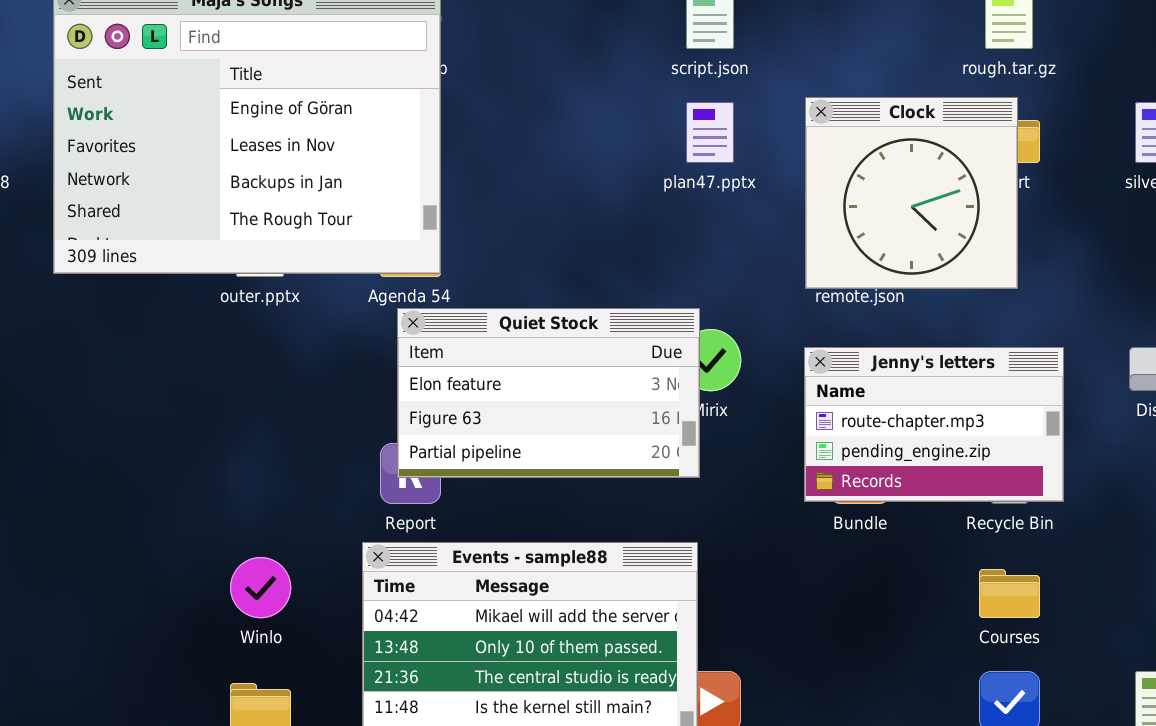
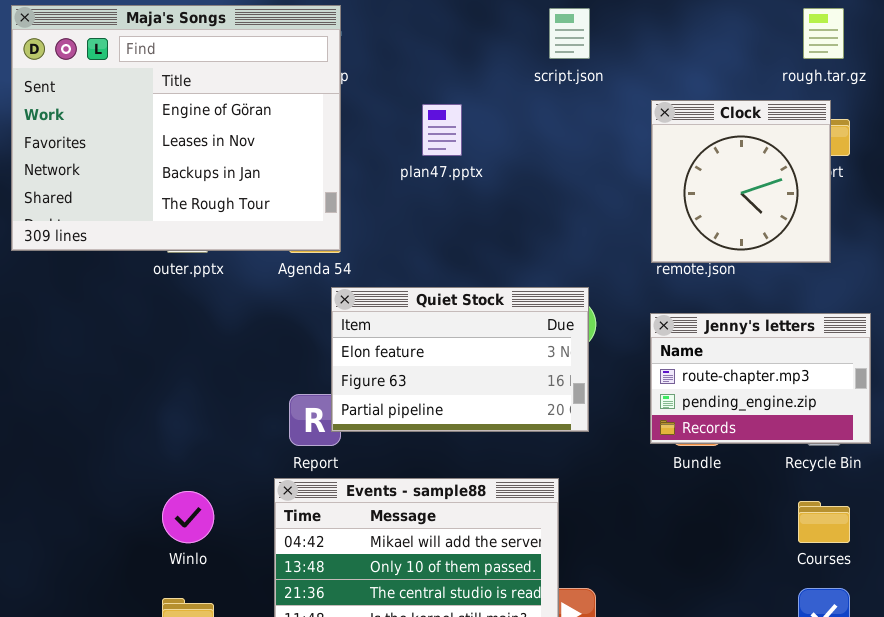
plan47.pptx: [686,102,734,163] -> [422,104,462,156], moved
Quiet Stock: [397,308,700,478] -> [331,287,589,432], moved

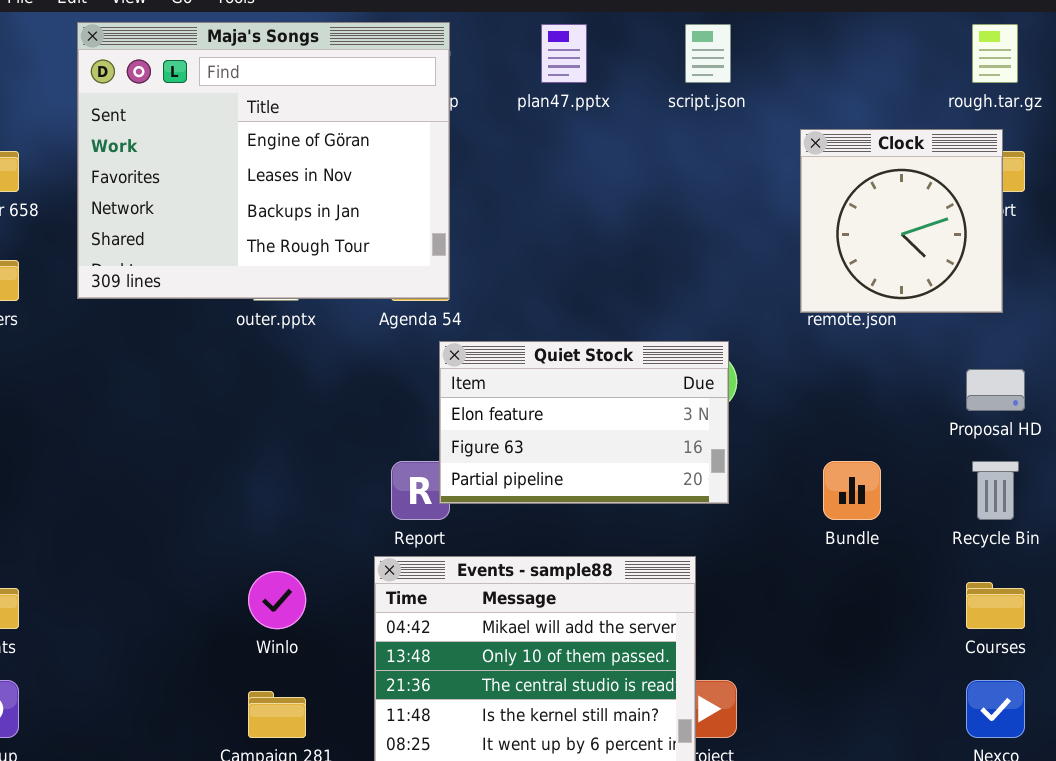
plan47.pptx: [422,104,462,156] -> [541,24,587,83], moved
Jenny's letters: [650,313,871,444] -> none, closed

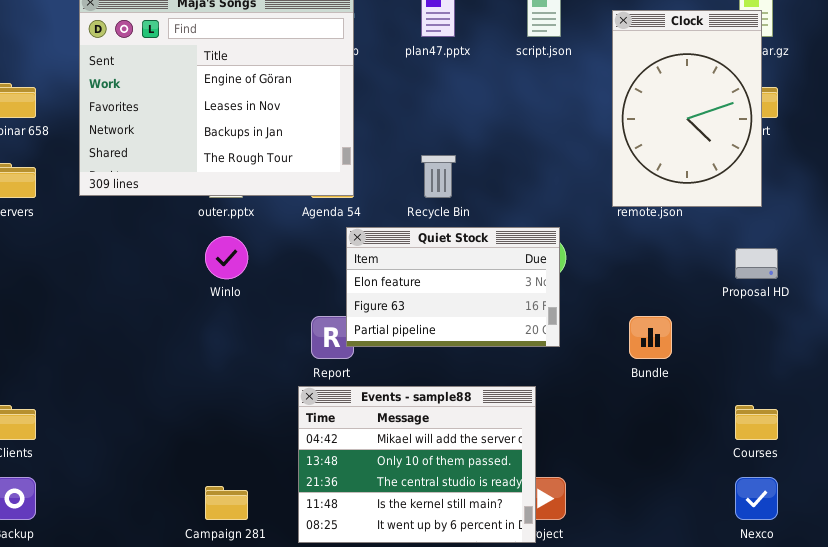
Clock: [800,129,1003,313] -> [612,10,762,207], resized
Recycle Bin: [972,461,1019,520] -> [421,155,456,198], moved
Winlo: [248,571,306,629] -> [205,236,248,279], moved

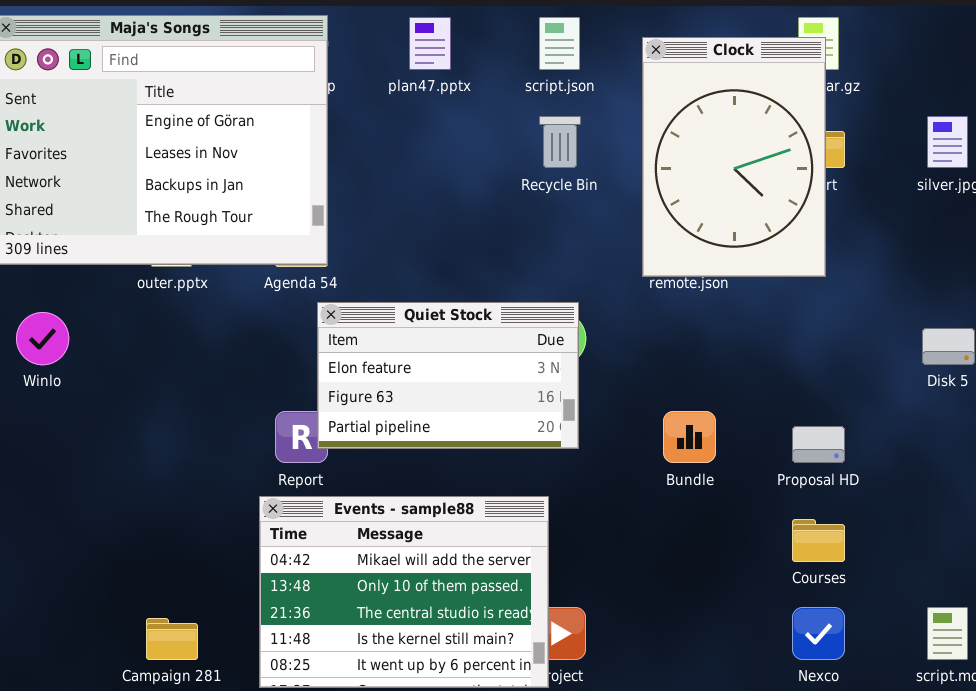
Recycle Bin: [421,155,456,198] -> [539,116,581,168], moved
Winlo: [205,236,248,279] -> [16,312,69,365], moved
Proposal HD: [735,248,778,279] -> [792,426,845,463], moved

